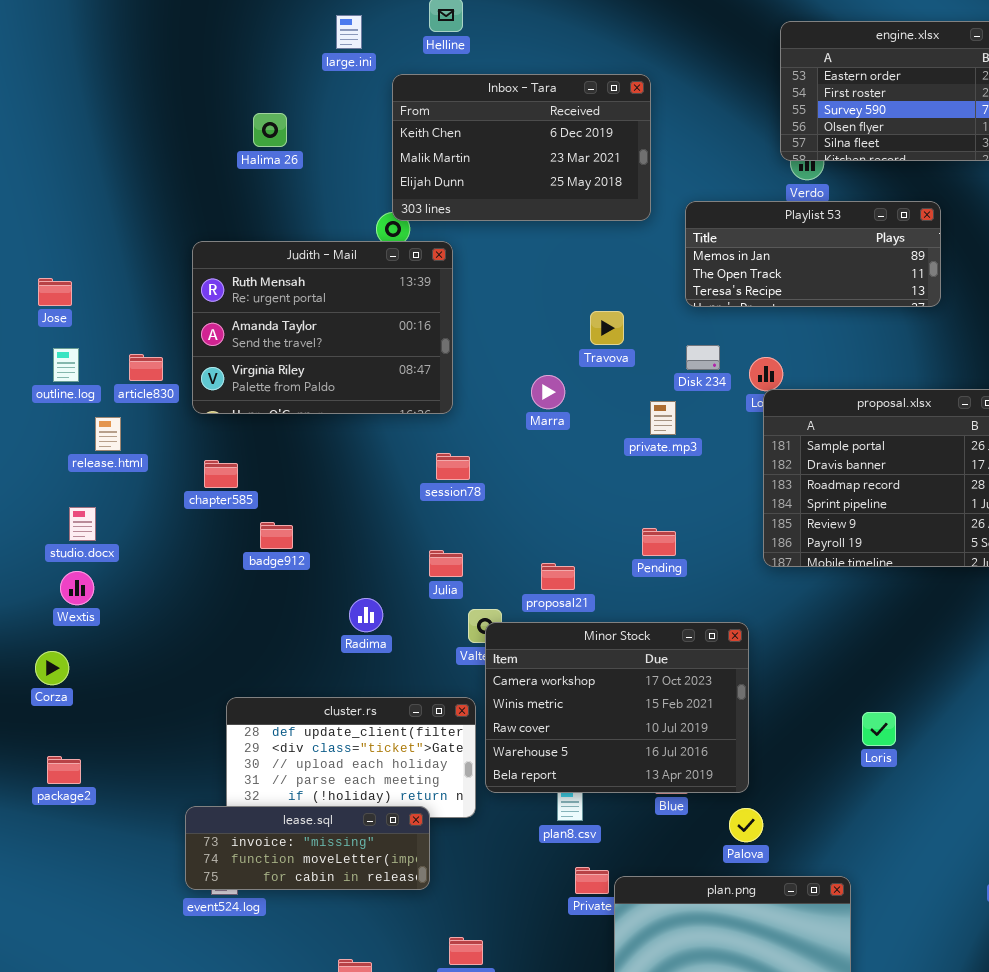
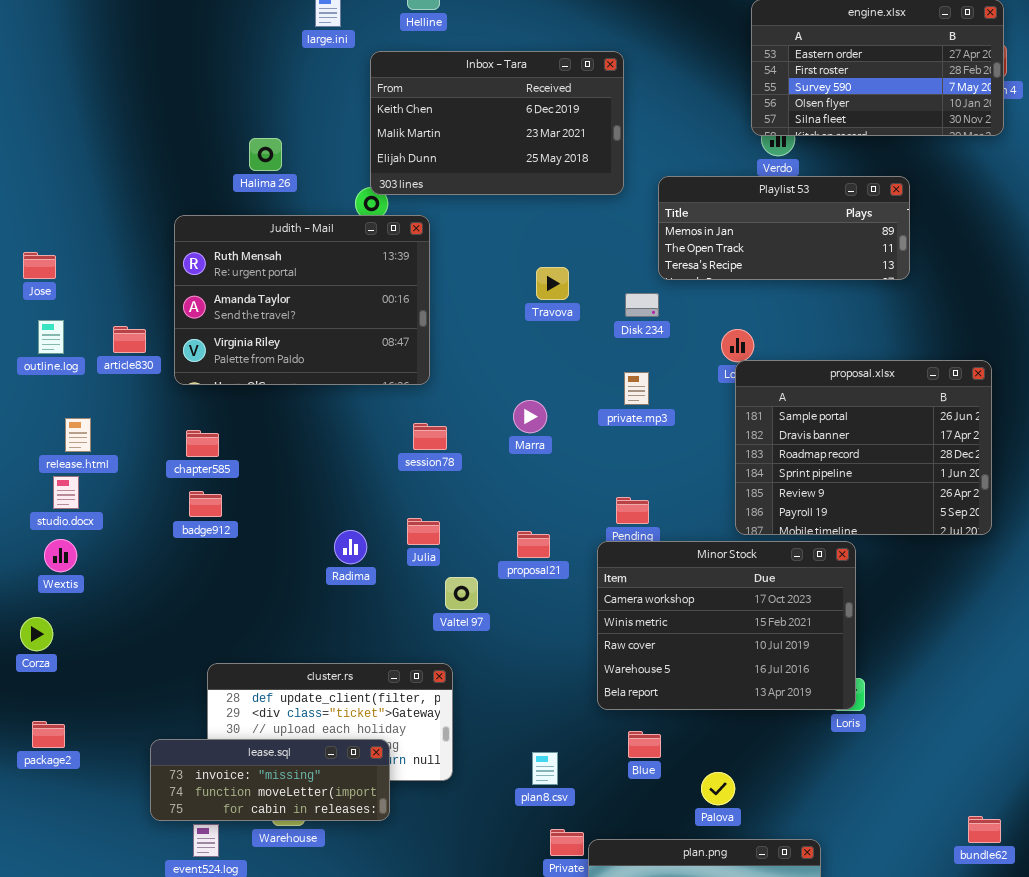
Halima 26: [253,113,287,147] -> [249,138,282,171], moved
Travova: [590,311,624,345] -> [536,267,569,300], moved
Disk 234: [686,345,720,370] -> [625,293,659,317], moved
Marra: [531,375,565,409] -> [513,400,547,433], moved
release.html: [95,417,121,451] -> [65,418,91,452], moved
badge912: [260,522,293,549] -> [189,491,222,517], moved
Radima: [349,598,383,632] -> [334,530,367,564], moved
Minor Stock: [485,622,749,793] -> [597,541,856,710], moved
lease.sql: [185,806,430,890] -> [150,739,390,821], moved

